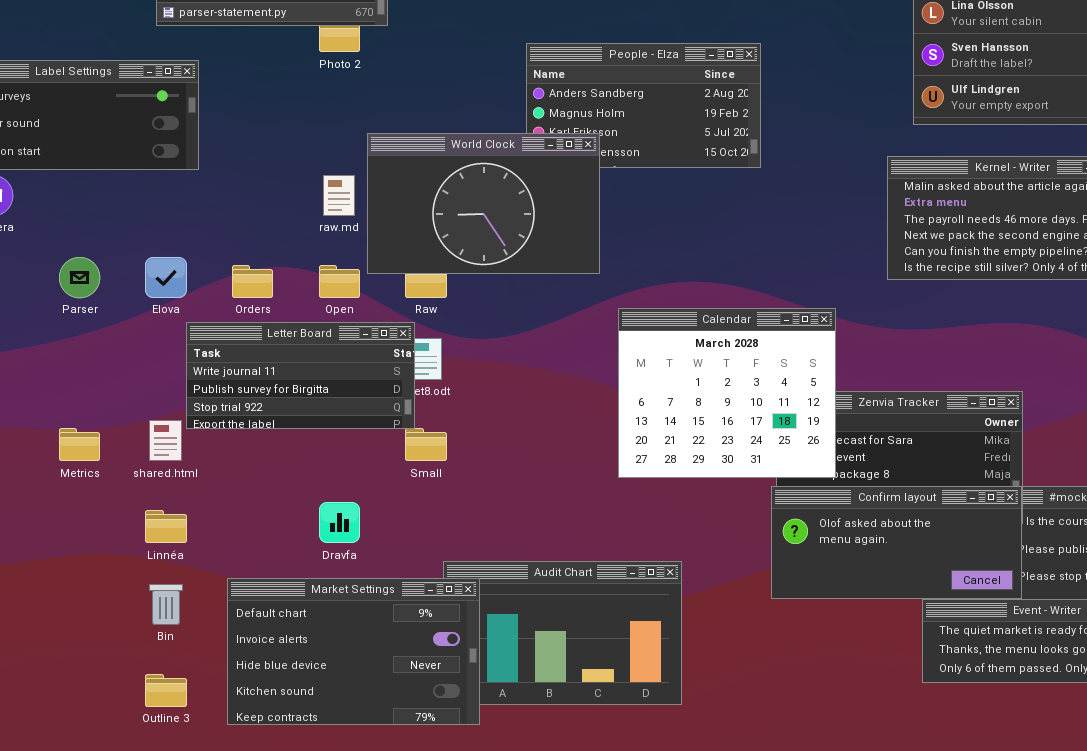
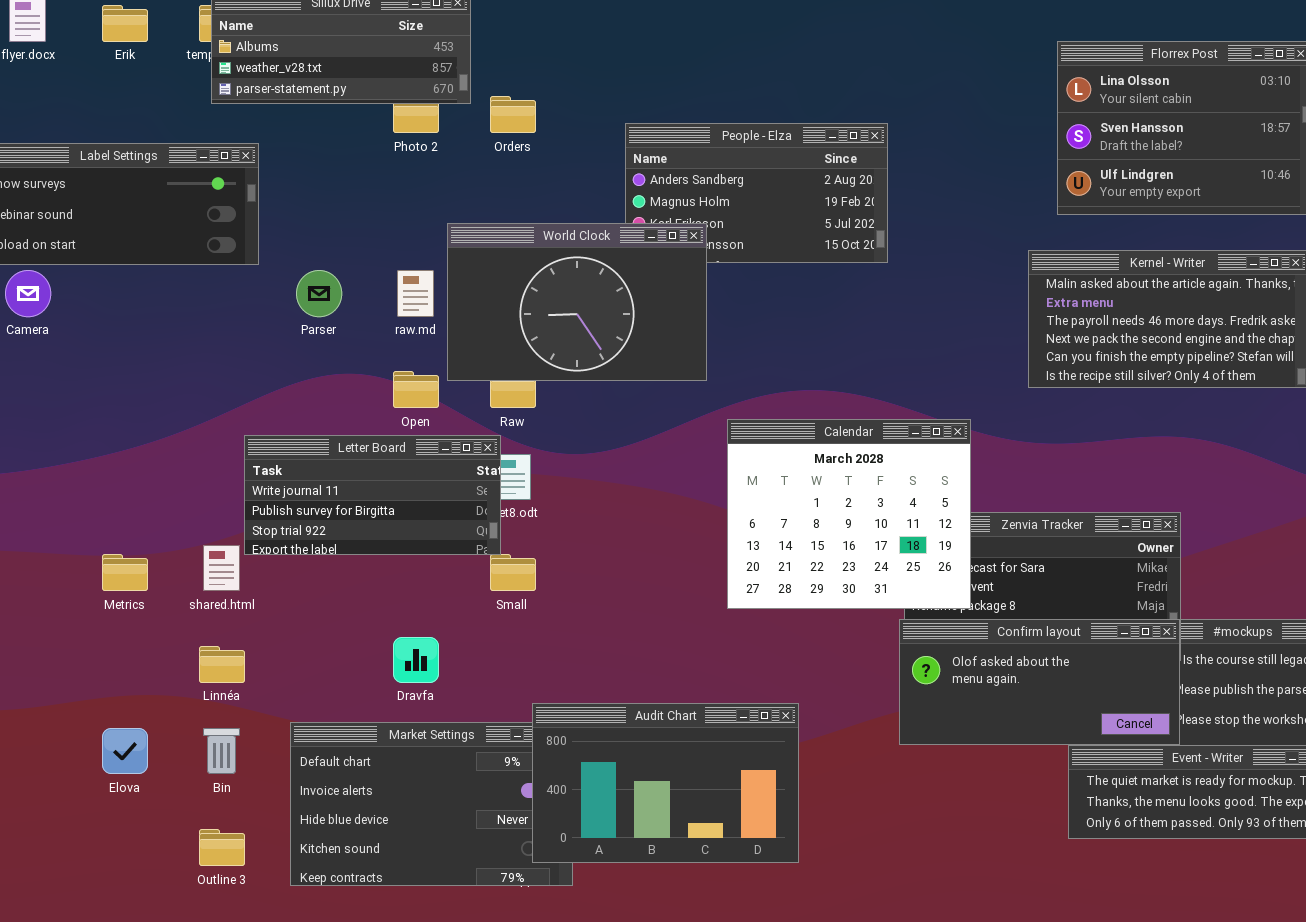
Parser: [59,257,100,298] -> [296,270,342,317], moved
Elova: [145,257,187,298] -> [102,728,148,774], moved
Orders: [232,265,273,298] -> [490,96,536,133], moved
Audit Chart: [443,561,682,705] -> [532,703,799,863], raised

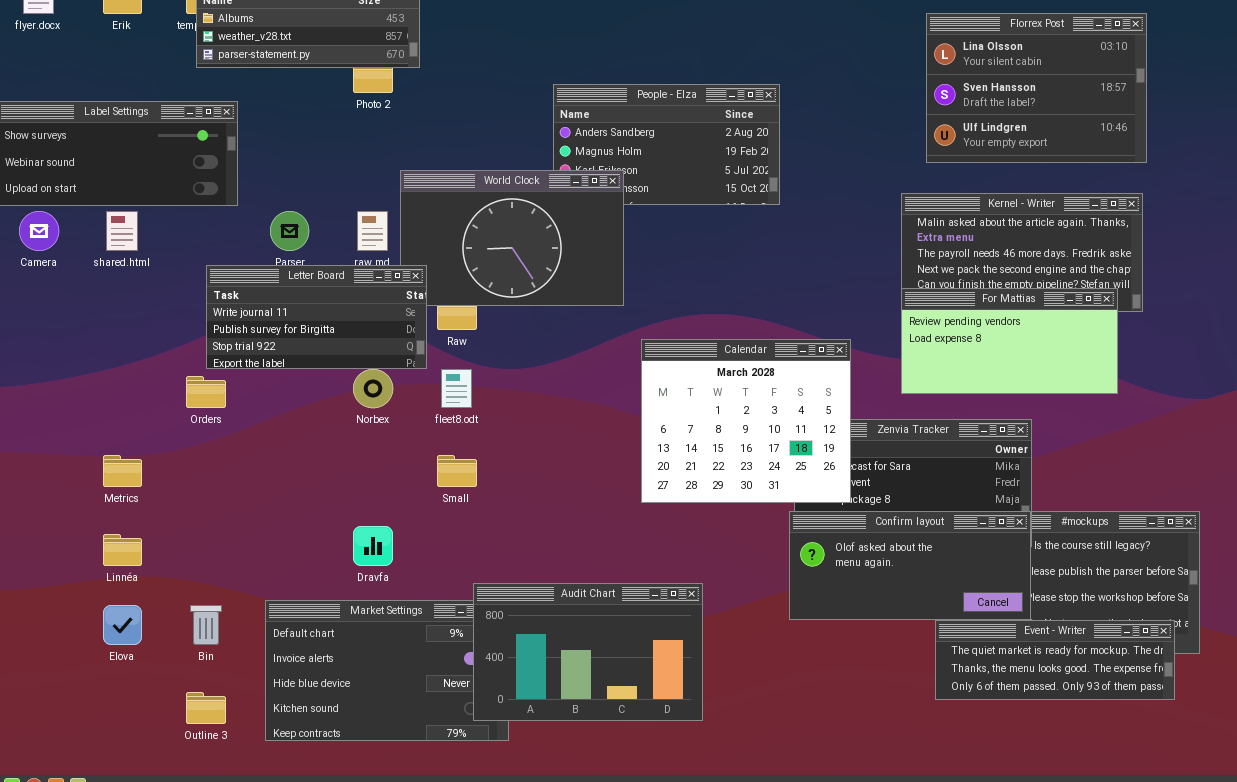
Orders: [490,96,536,133] -> [186,376,226,408], moved
For Mattias: none -> [901,288,1118,394], opened
Letter Board: [244,435,501,555] -> [206,265,427,369], moved
shared.html: [203,545,240,591] -> [106,211,138,251], moved
Linnéa: [199,646,245,683] -> [103,534,142,566], moved

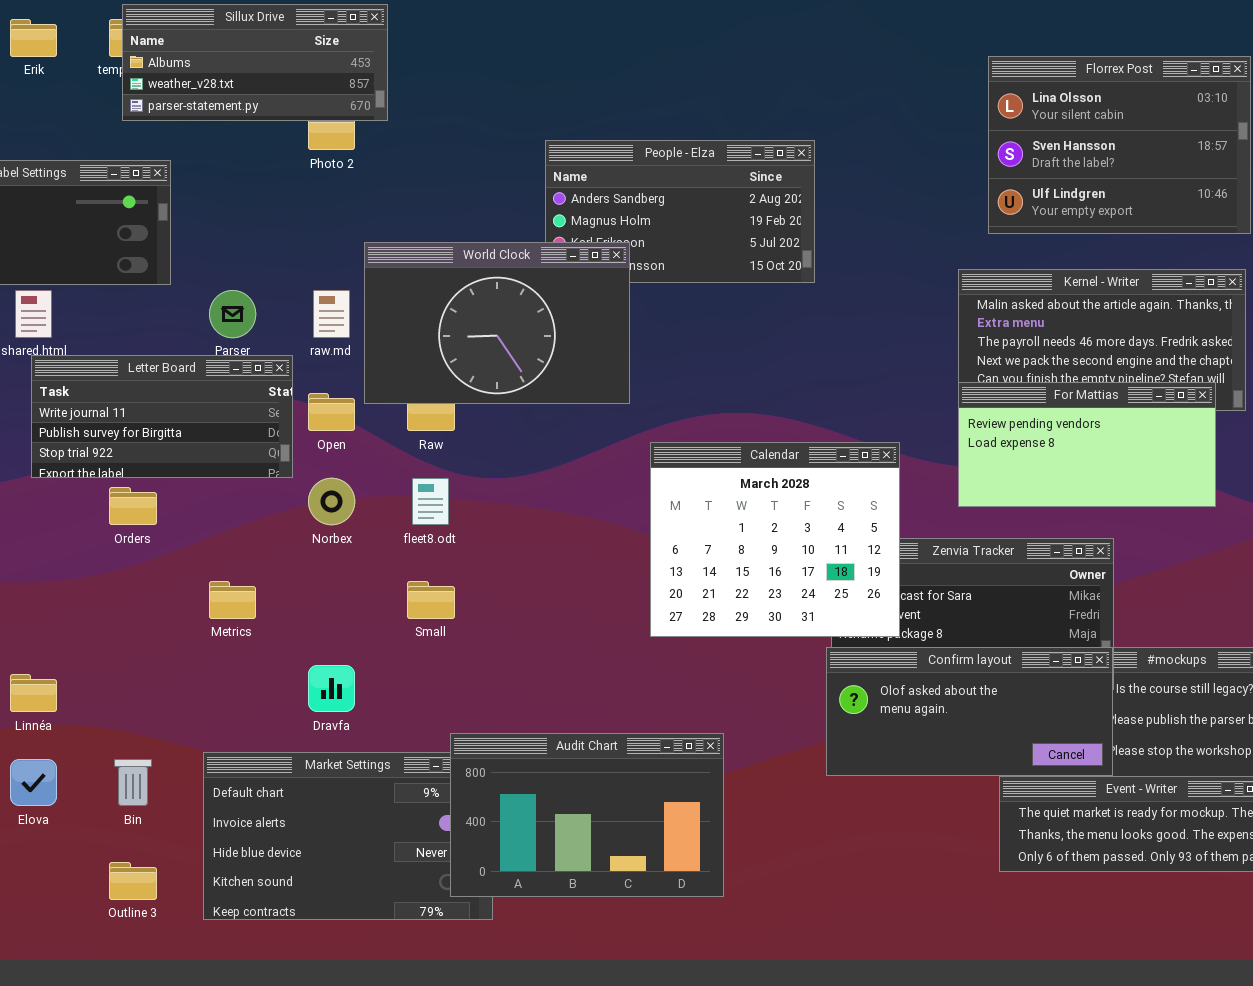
Letter Board: [206,265,427,369] -> [31,355,293,478], moved
Metrics: [103,455,142,487] -> [209,581,256,619], moved

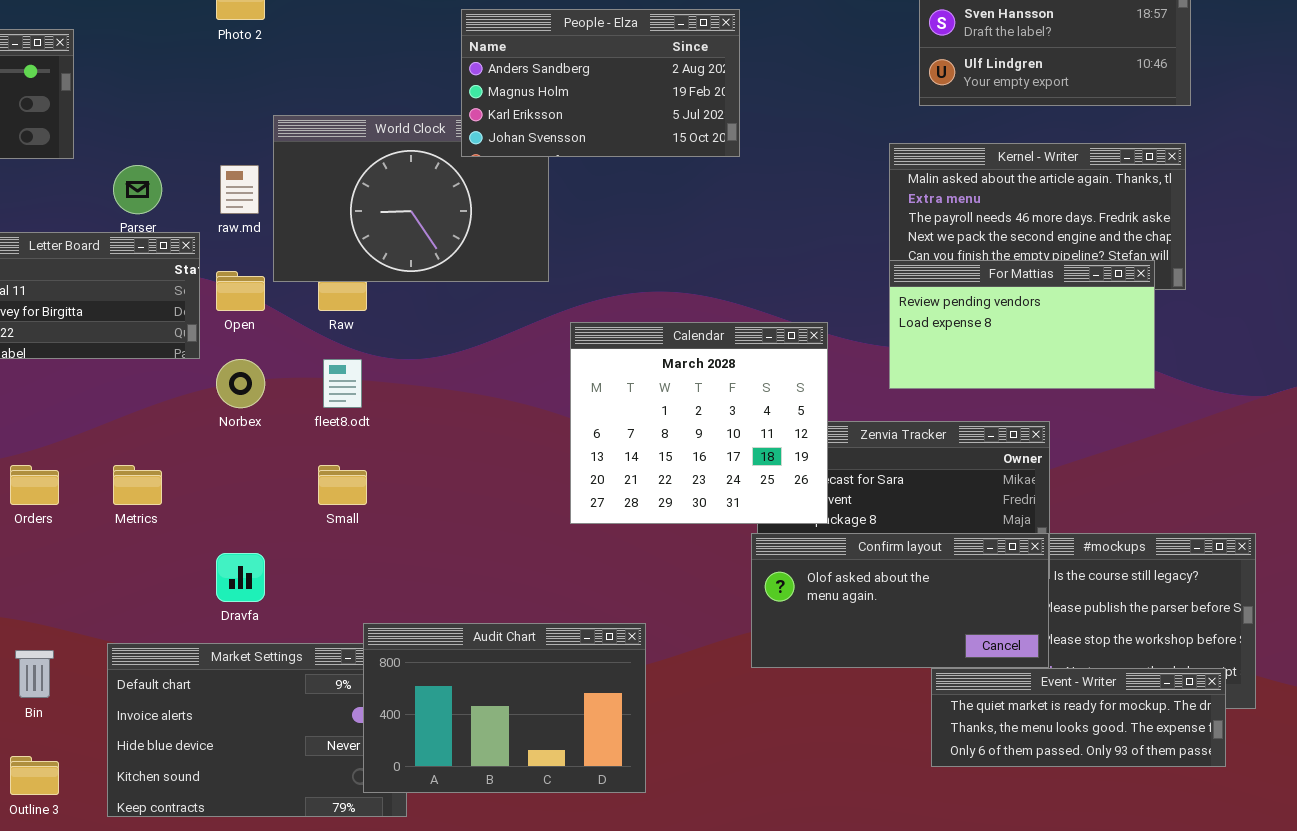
People - Elza: [545,140,815,283] -> [461,9,740,157], raised
Orders: [109,487,157,525] -> [10,465,59,505], moved

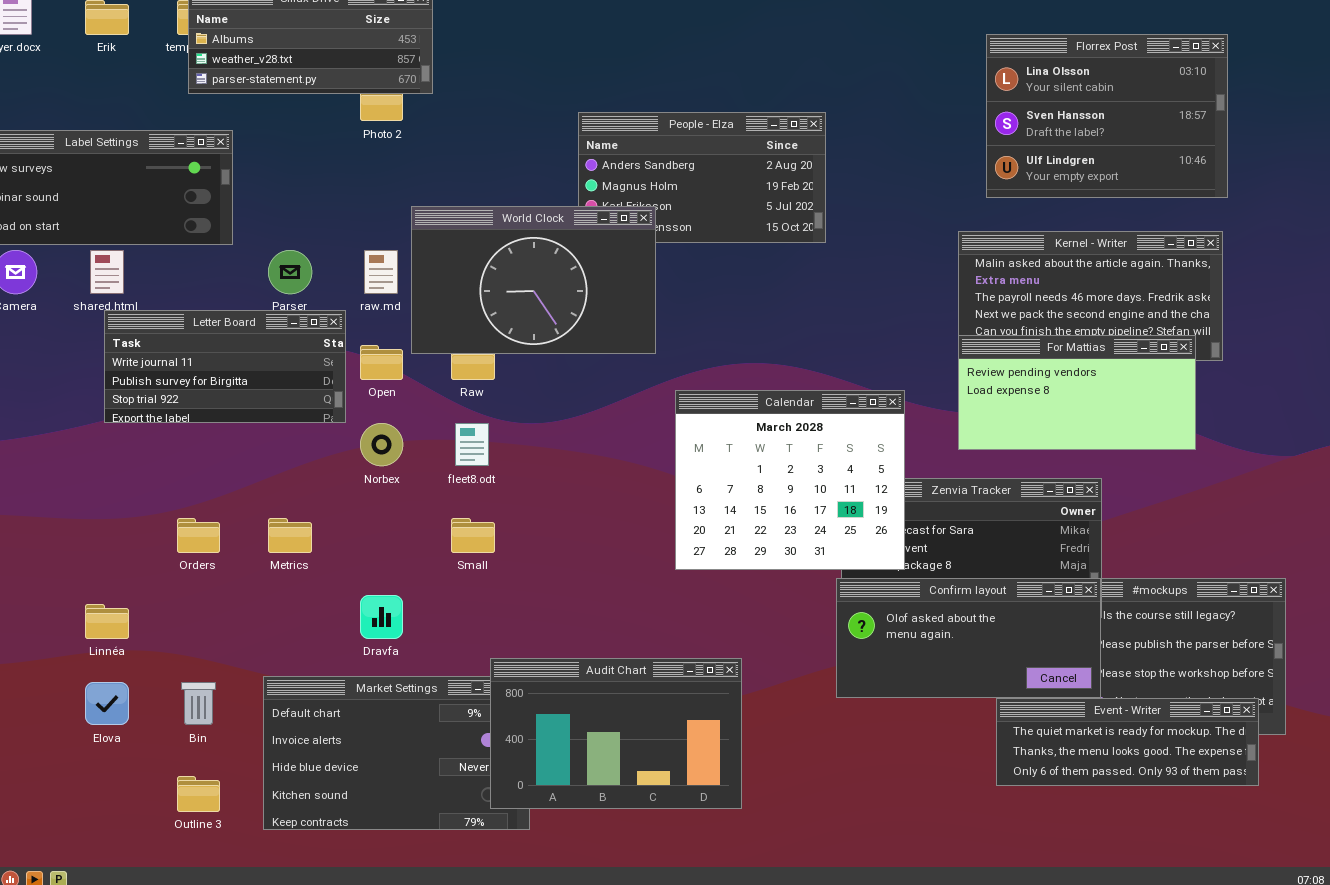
World Clock: [273,115,549,282] -> [411,206,656,354], raised

